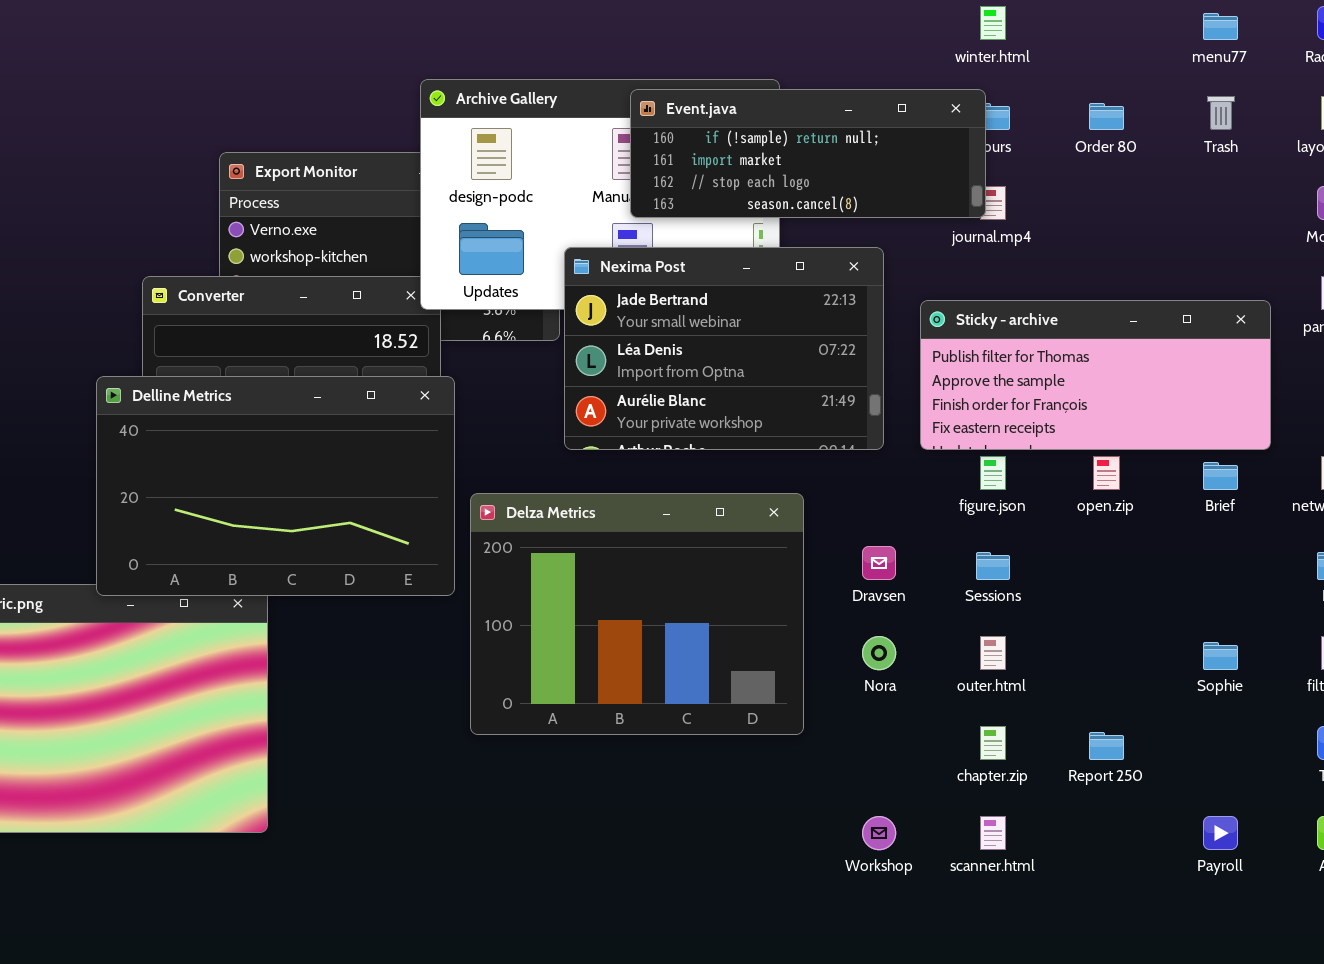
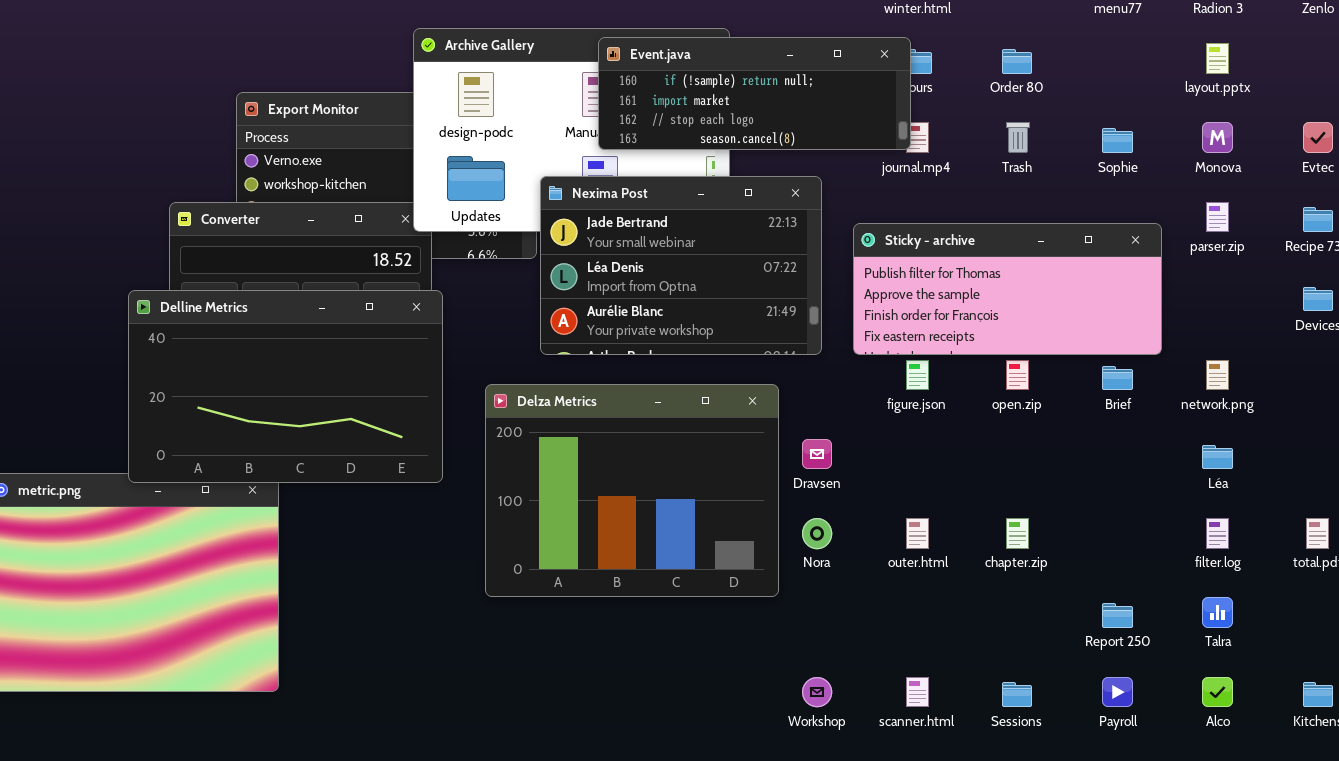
Trash: [1207,96,1235,130] -> [1006,122,1030,153], moved
Delza Metrics: [470,493,804,735] -> [485,384,779,597], moved
Sessions: [976,552,1010,580] -> [1002,682,1032,707], moved
Sophie: [1203,642,1238,670] -> [1102,128,1133,153], moved
chapter.zip: [980,726,1006,760] -> [1006,518,1029,549], moved
Report 250: [1089,732,1124,760] -> [1102,603,1133,628], moved

